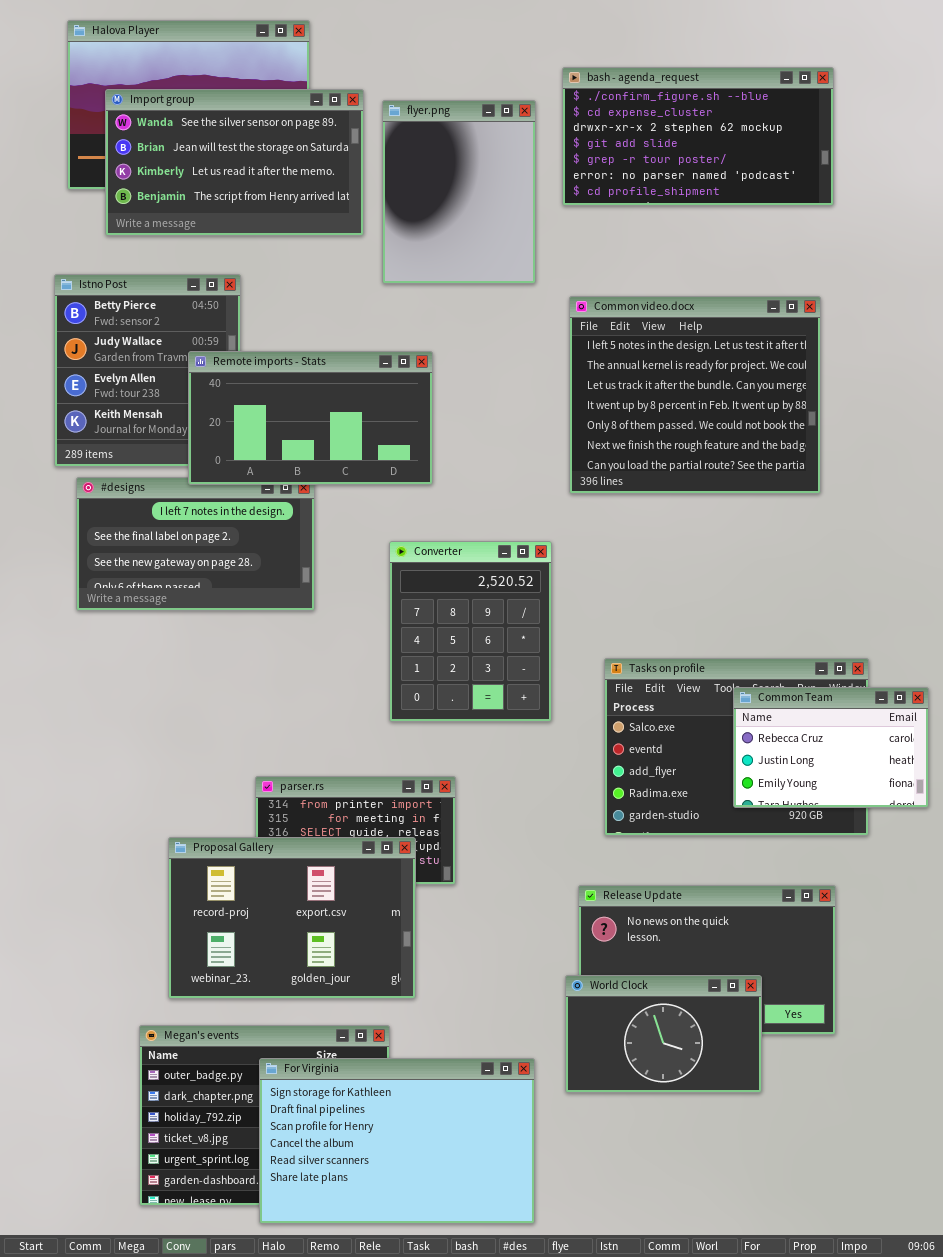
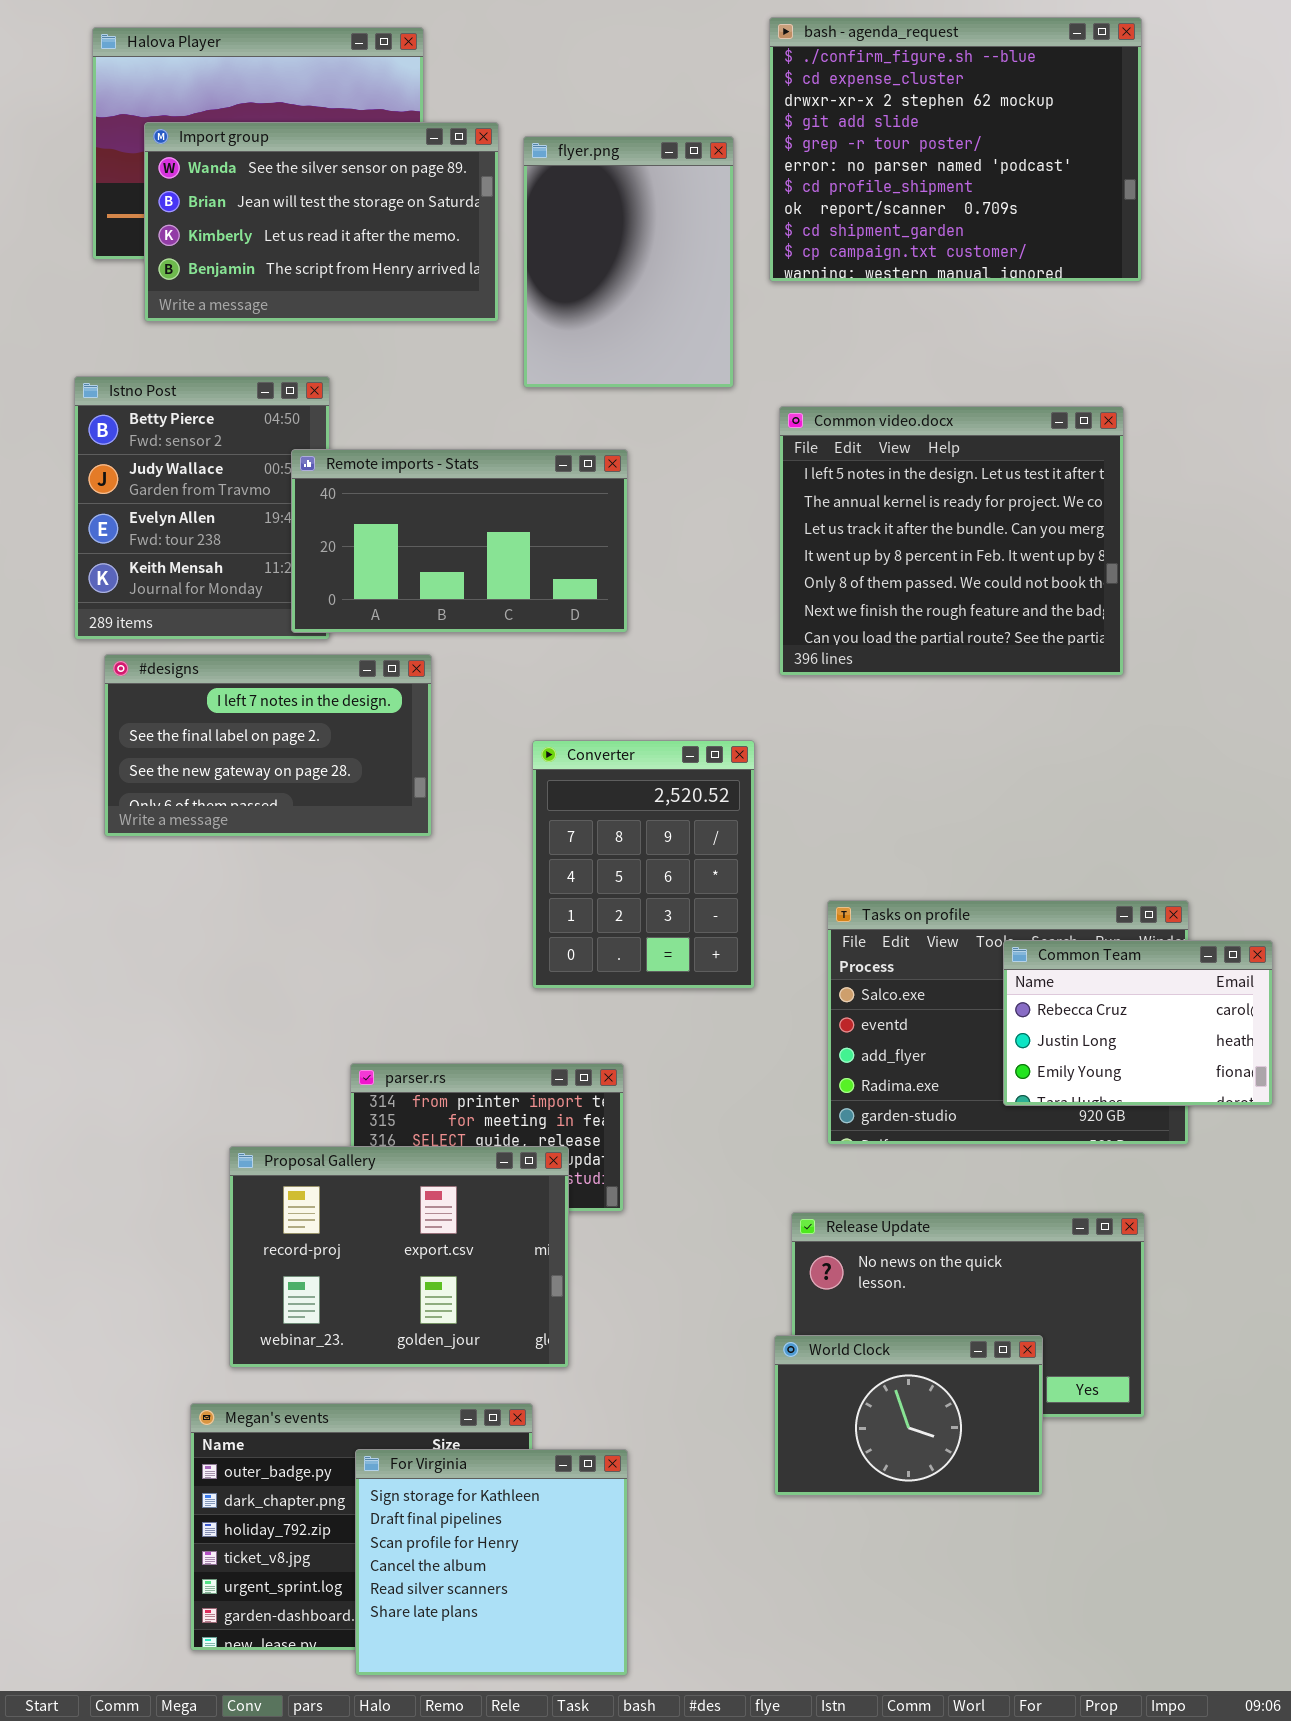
bash - agenda_request: [562,67,834,206] -> [769,17,1142,282], resized
Remote imports - Stats: [188,351,433,485] -> [291,449,628,633], moved
For Virginia: [259,1058,535,1224] -> [355,1449,628,1676], resized

